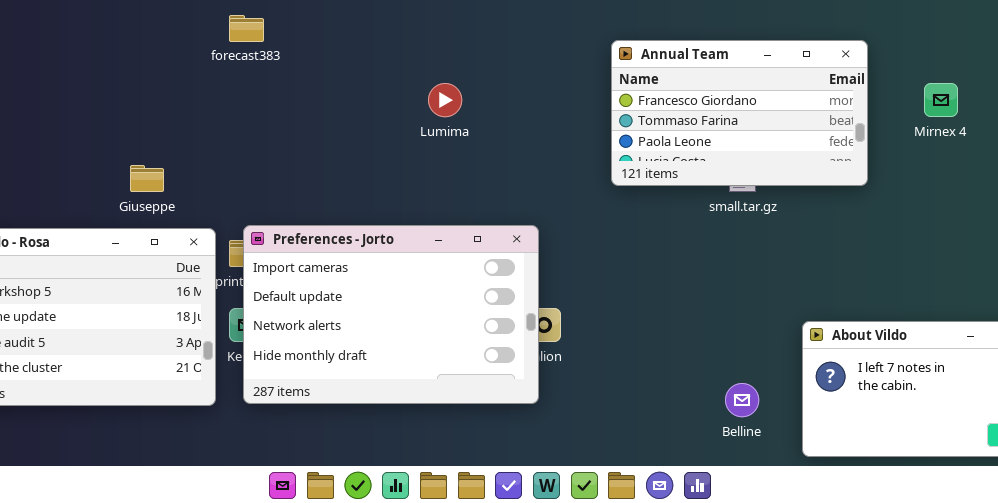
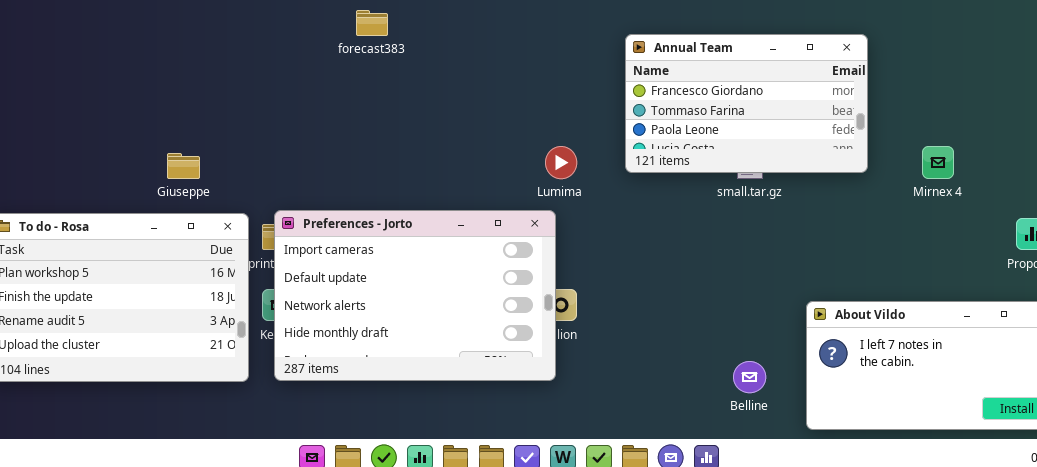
forecast383: [229,15,264,42] -> [356,10,388,36], moved
Lumima: [428,83,462,117] -> [545,146,577,179], moved
Mirnex 4: [924,83,958,117] -> [922,146,954,179], moved

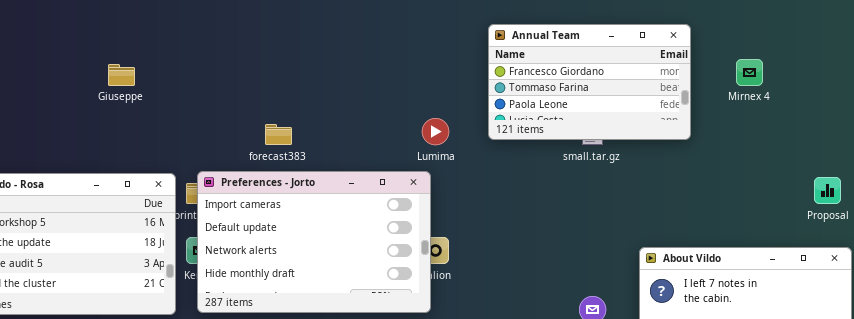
forecast383: [356,10,388,36] -> [265,124,292,145], moved
Mirnex 4: [922,146,954,179] -> [736,59,763,86], moved
Giuseppe: [167,153,200,179] -> [108,64,135,86], moved

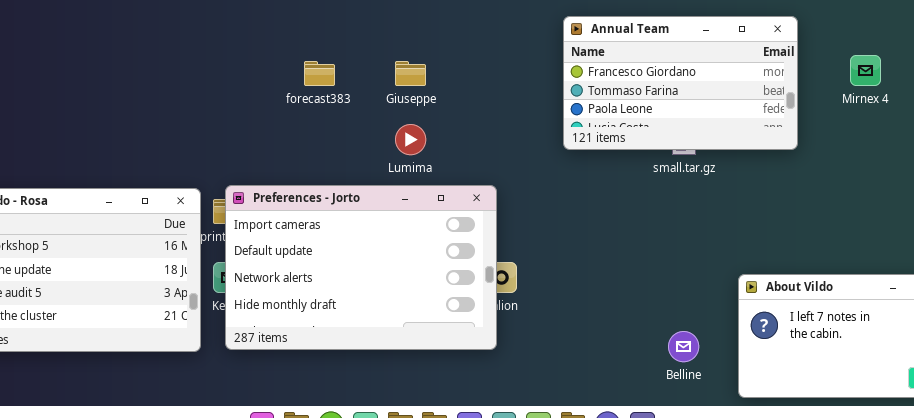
Giuseppe: [108,64,135,86] -> [395,61,426,86], moved
Lumima: [422,118,449,145] -> [395,124,426,155], moved
forecast383: [265,124,292,145] -> [304,61,335,86], moved

